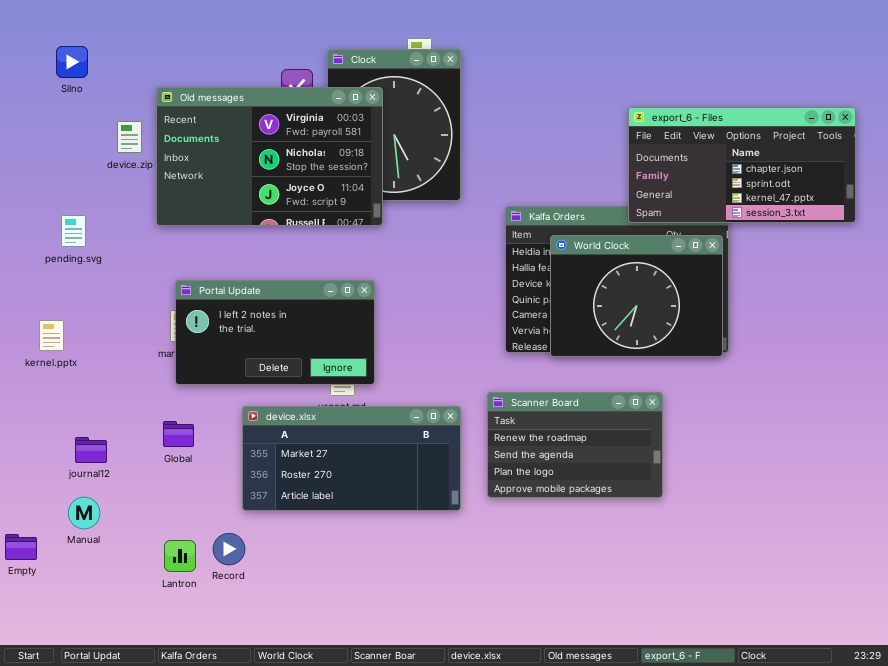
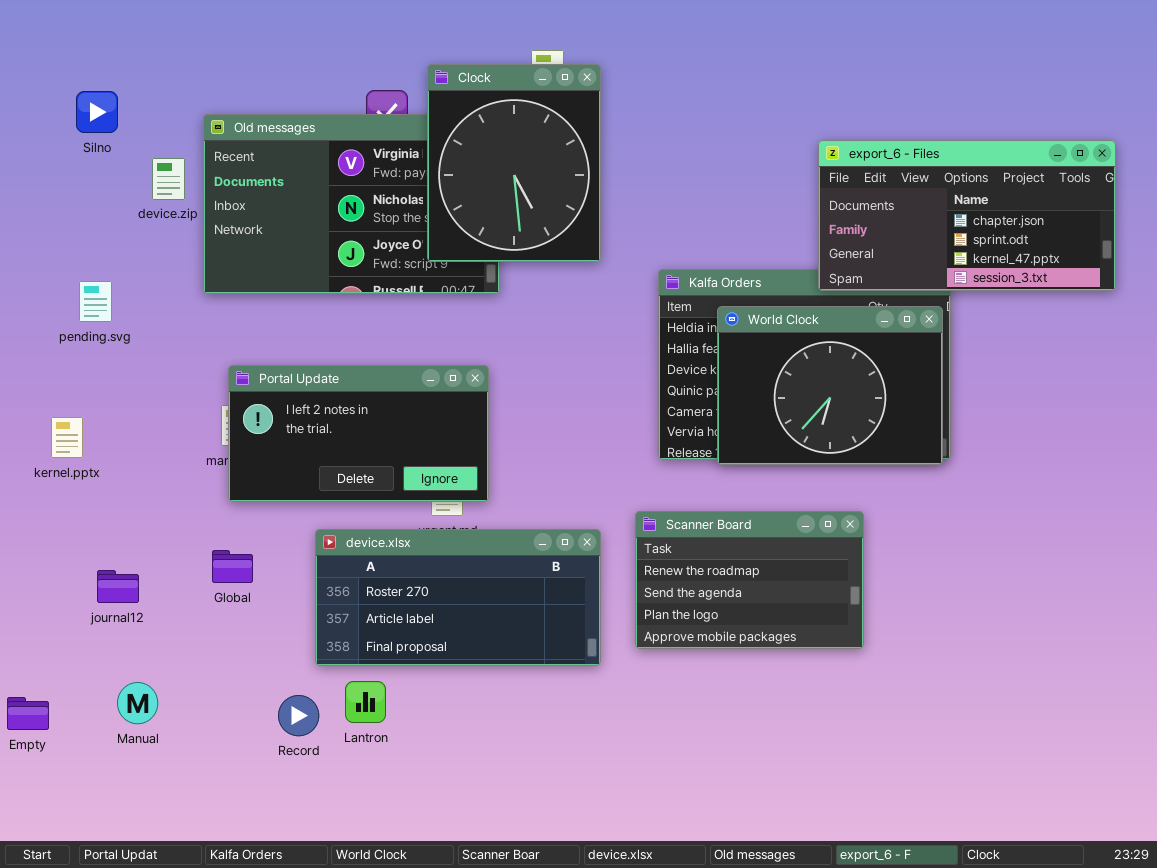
Silno: [56,46,88,78] -> [76,91,118,133], moved
Clock: [327,49,461,201] -> [427,64,601,262], raised
device.xlsx: [242,406,461,511] -> [315,529,601,666], scrolled down 1 row
Manual: [68,497,100,529] -> [117,682,158,724], moved
Lantron: [164,540,196,572] -> [345,681,386,723], moved

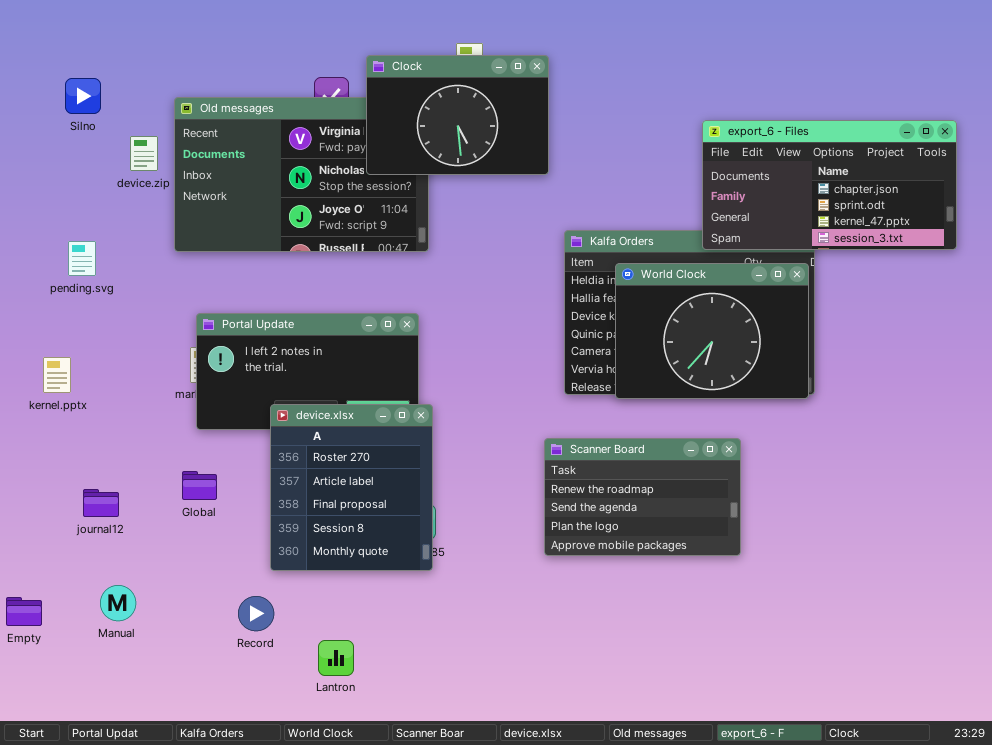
Clock: [427,64,601,262] -> [366,55,549,175], resized
device.xlsx: [315,529,601,666] -> [270,404,433,571], resized
Lantron: [345,681,386,723] -> [318,640,354,676], moved

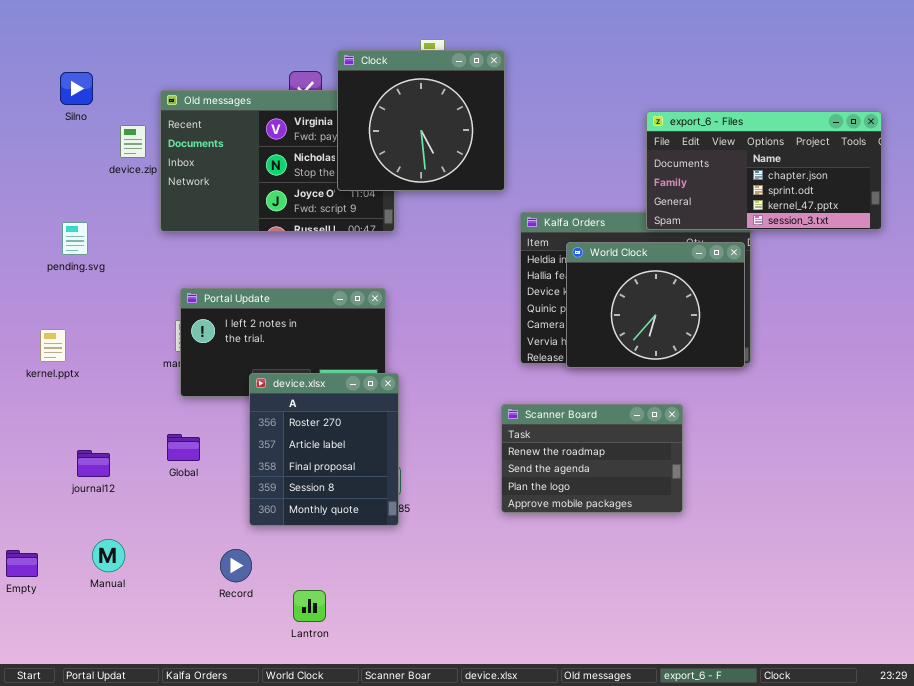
Clock: [366,55,549,175] -> [337,50,505,191], resized

